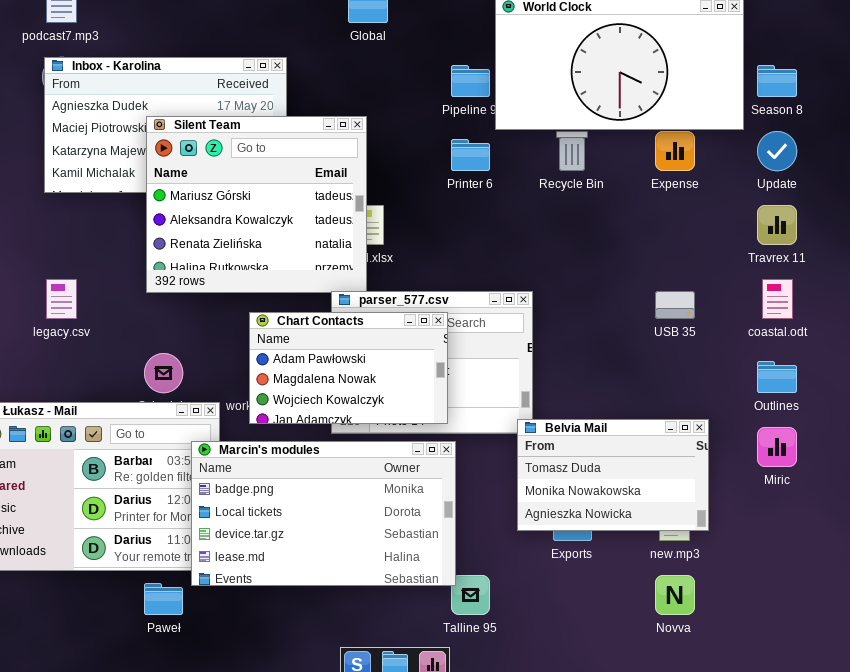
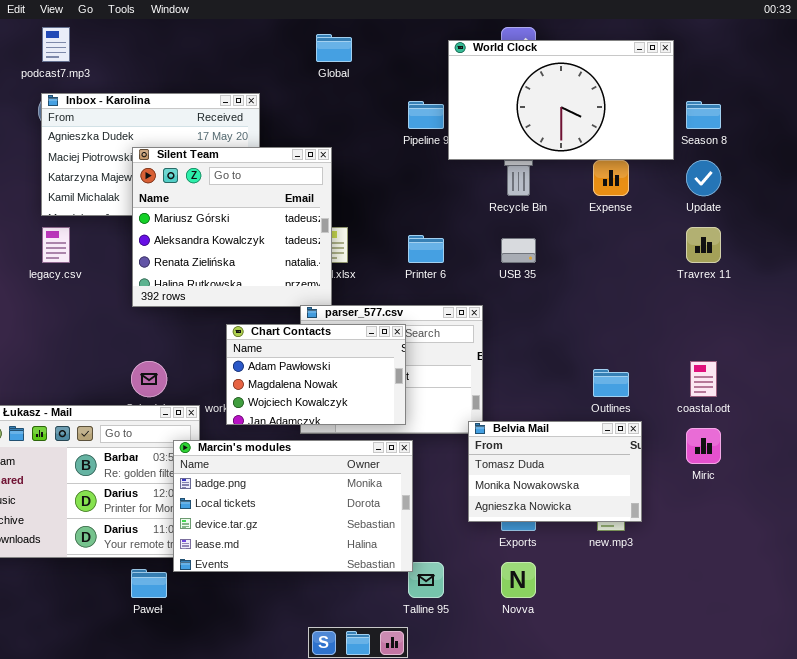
Printer 6: [451,139,490,171] -> [408,235,444,263], moved
legacy.csv: [46,279,77,319] -> [42,227,70,263], moved
coastal.odt: [762,279,793,319] -> [690,361,717,397], moved
USB 35: [655,291,695,319] -> [501,238,536,263], moved
Outlines: [757,361,797,393] -> [593,369,629,397], moved
Novva: [655,575,695,615] -> [501,562,536,598], moved

